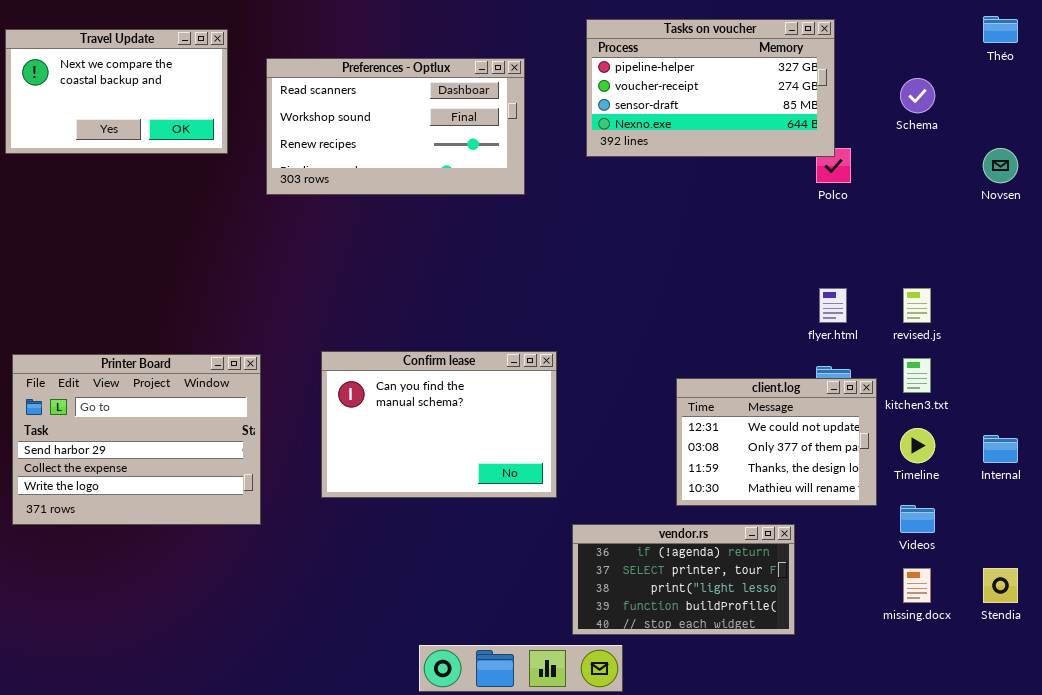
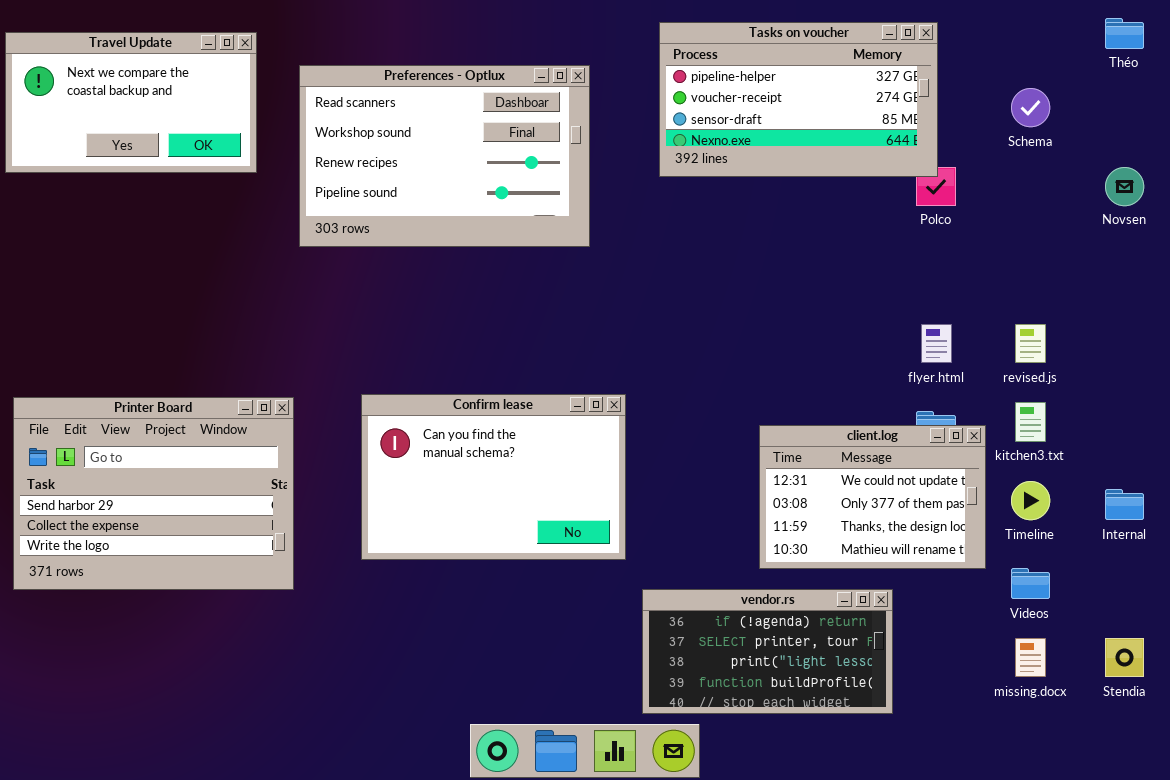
Preferences - Optlux: [266,58,525,195] -> [299,65,590,247], resized

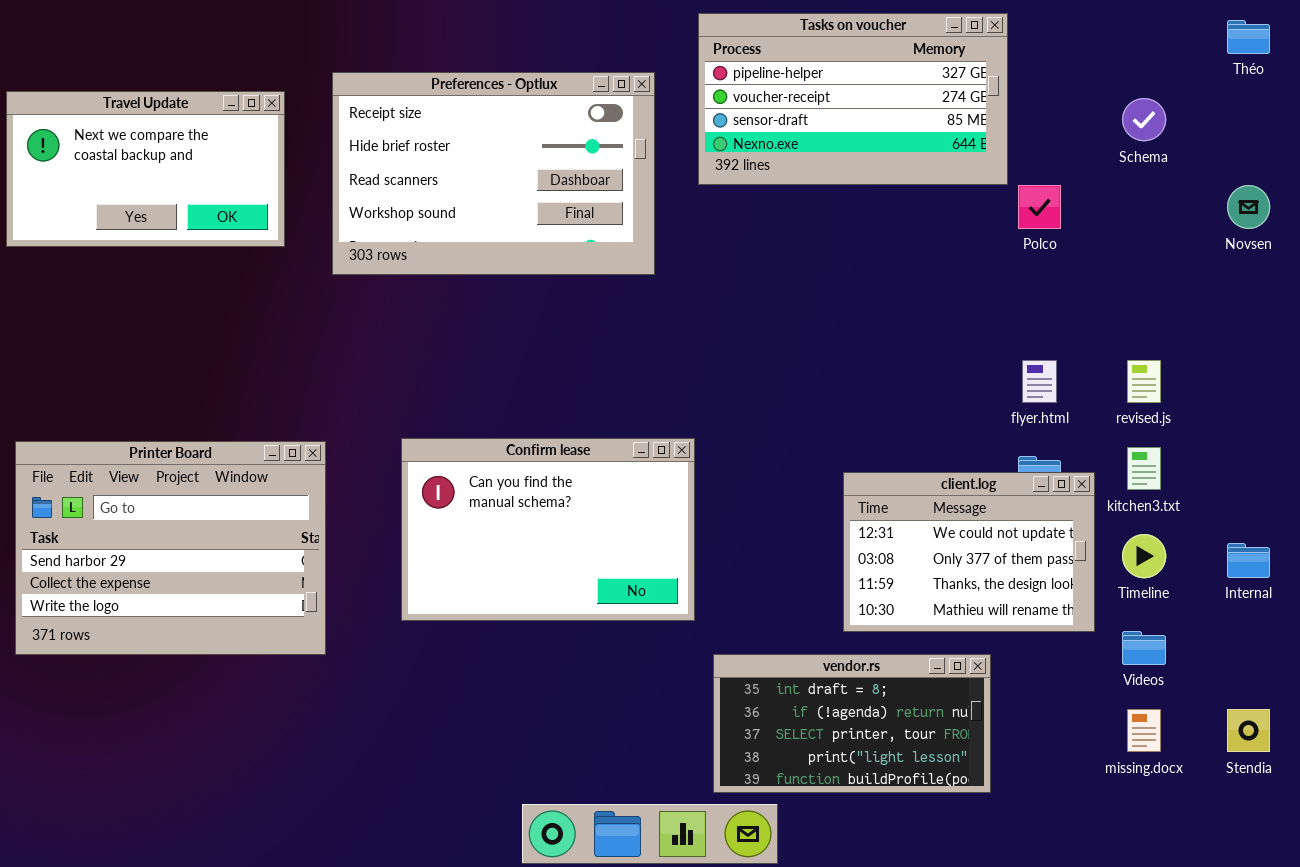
Tasks on voucher: [659,22,938,177] -> [698,13,1008,185], moved
Travel Update: [5,32,257,173] -> [6,91,285,247], moved
Preferences - Optlux: [299,65,590,247] -> [332,72,655,275], scrolled up 2 rows
vendor.rs: [642,589,893,714] -> [713,654,991,793], scrolled up 1 row

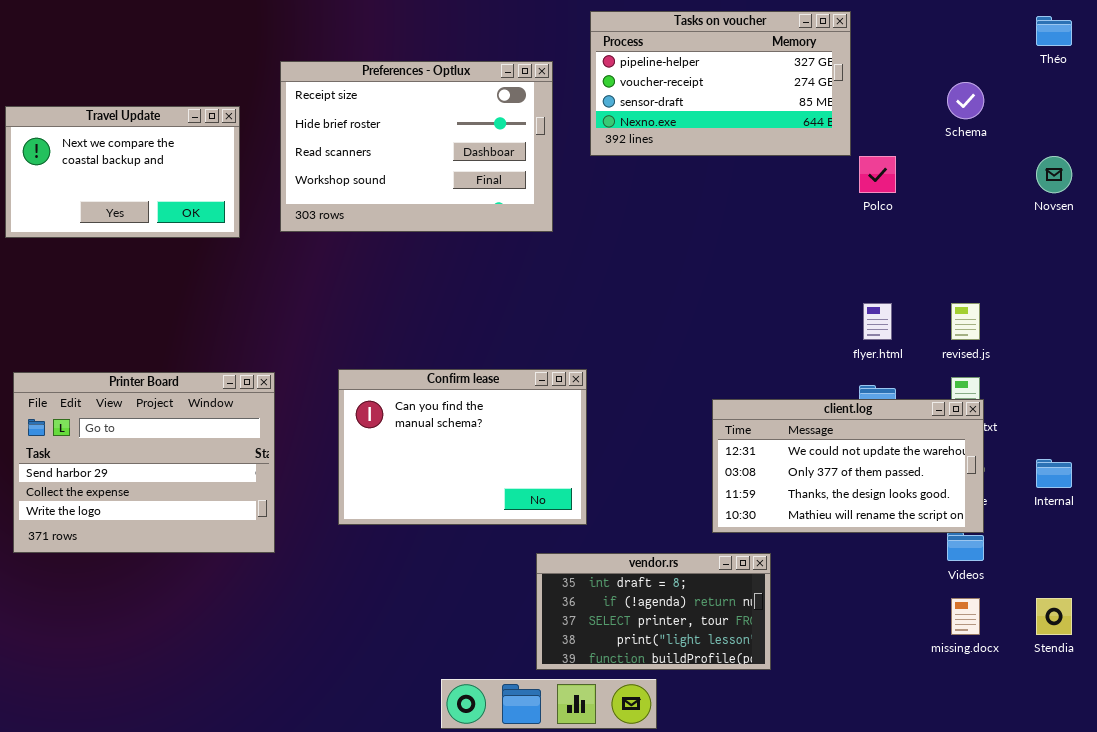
Travel Update: [6,91,285,247] -> [5,106,240,238], moved
client.log: [843,472,1095,632] -> [712,399,984,533], resized
vendor.rs: [713,654,991,793] -> [536,553,771,670], moved

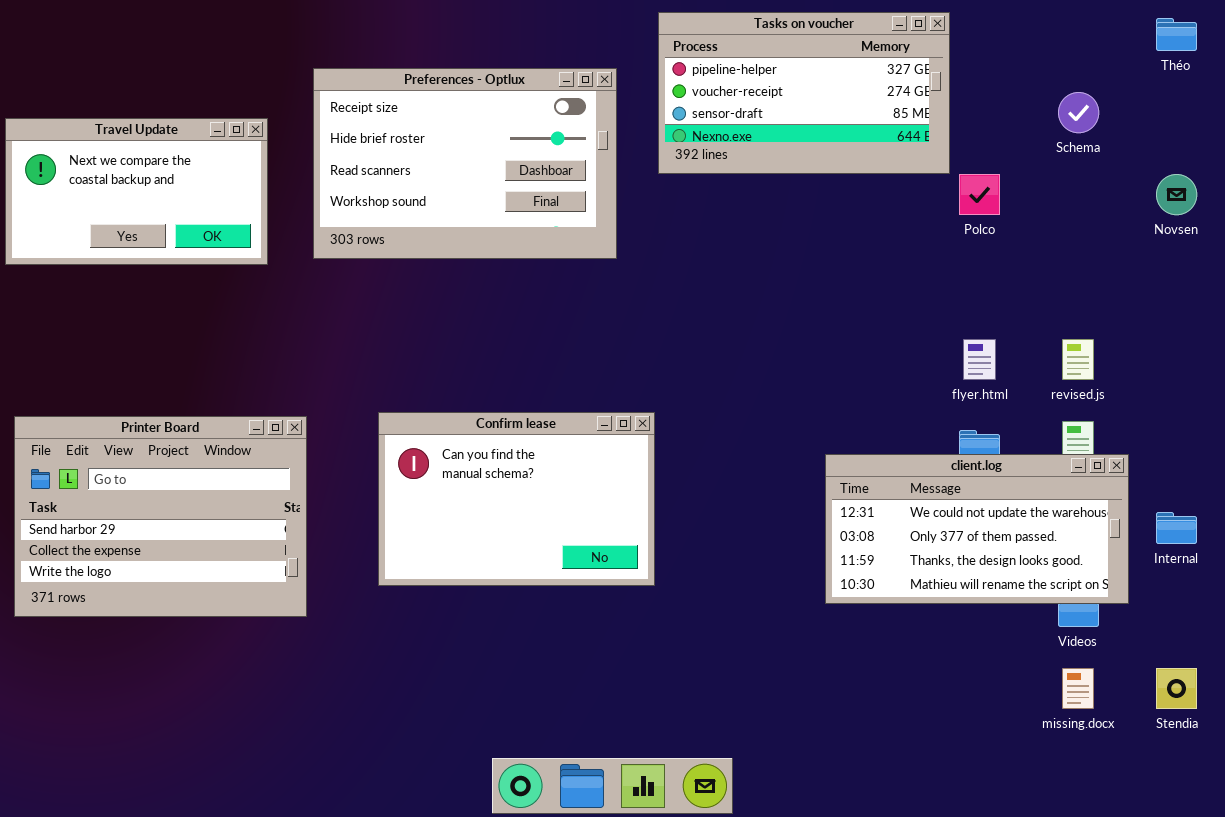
client.log: [712,399,984,533] -> [825,454,1129,604], moved
vendor.rs: [536,553,771,670] -> none, closed

